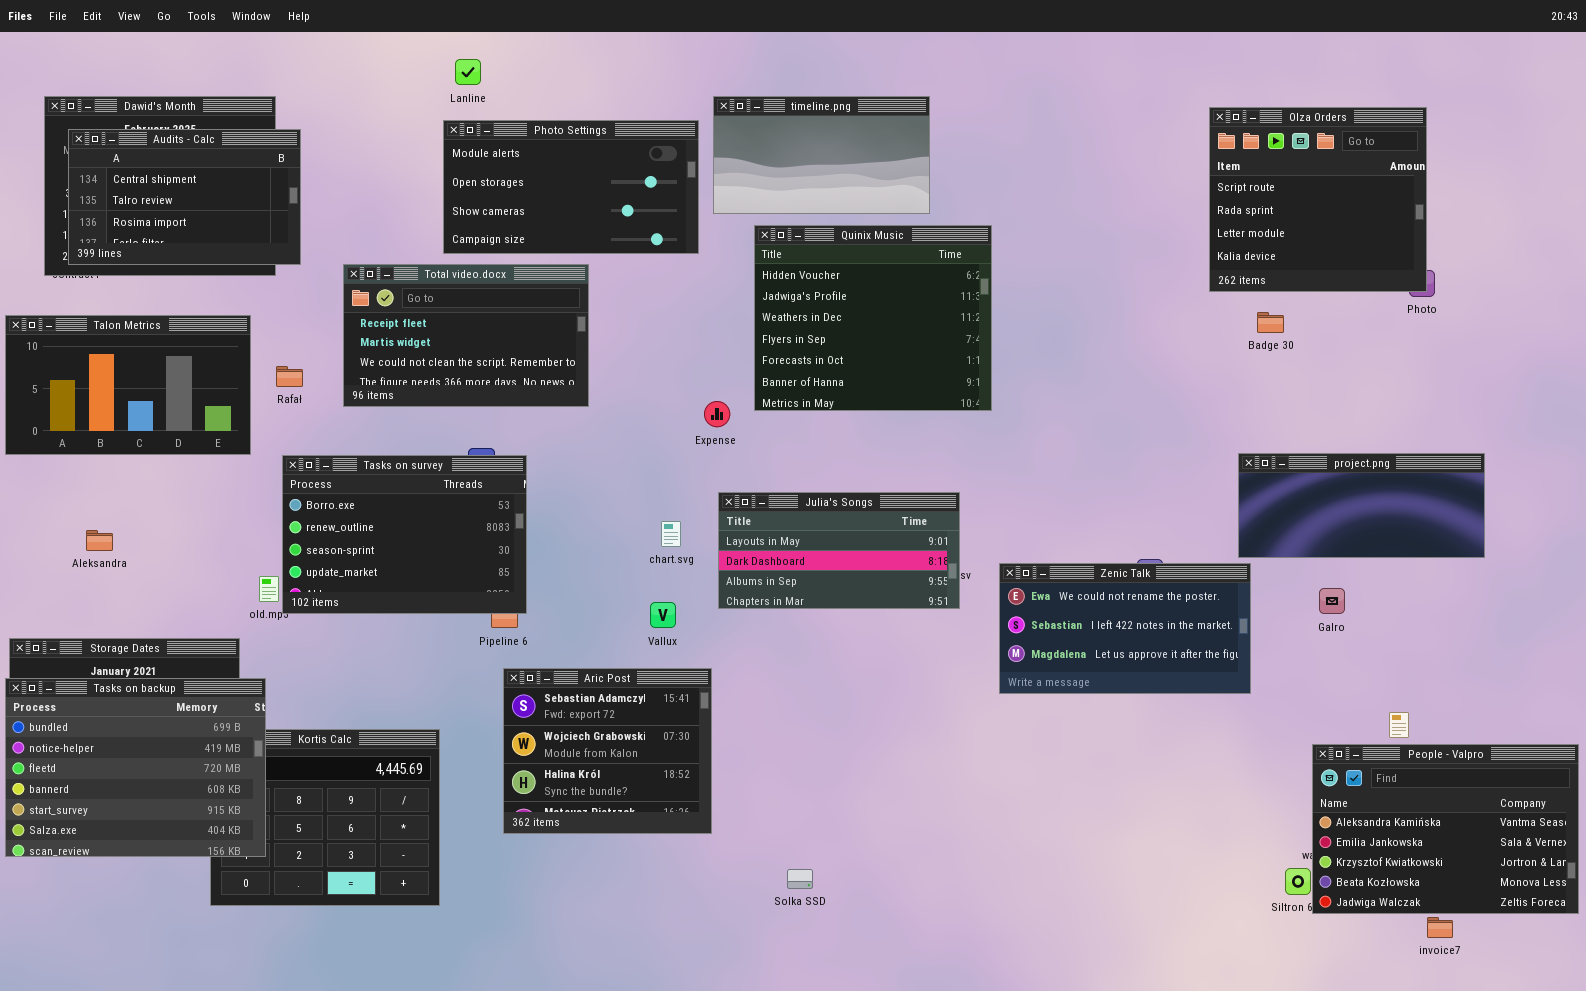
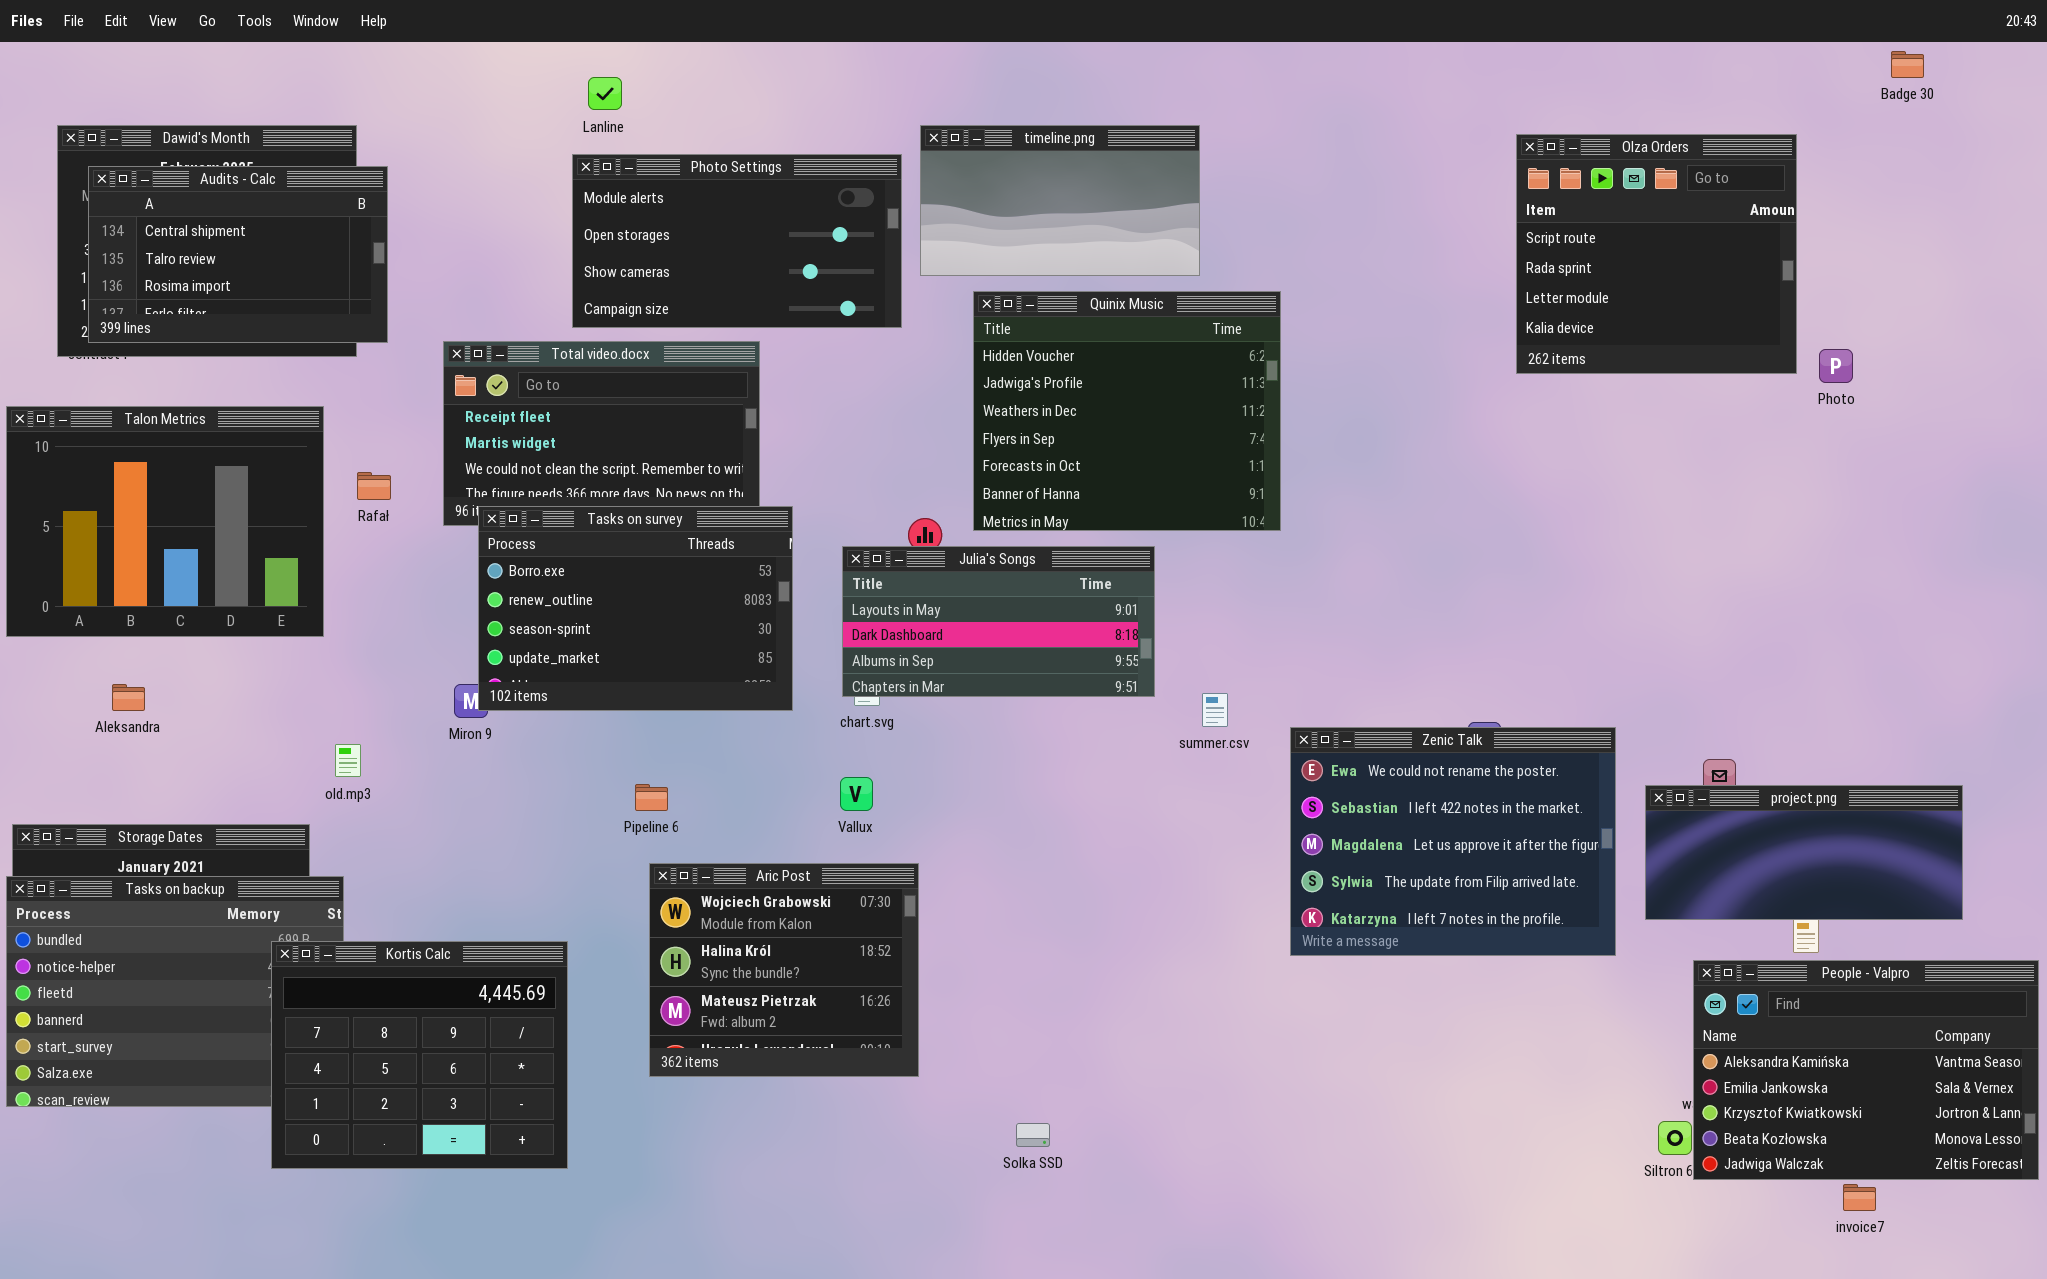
Olza Orders: [1209,107,1427,292] -> [1516,134,1797,374], moved
Badge 30: [1257,312,1284,333] -> [1891,51,1924,78], moved
Talon Metrics: [5,315,251,455] -> [6,406,324,637], resized
project.png: [1238,453,1485,558] -> [1645,785,1963,920], moved
Tasks on survey: [282,455,527,614] -> [478,506,793,711], moved
Julia's Songs: [718,492,960,609] -> [842,546,1155,697], moved
Zenic Talk: [999,563,1251,694] -> [1290,727,1616,956], resized
Aric Post: [503,668,712,834] -> [649,863,919,1077], scrolled down 1 row
Kortis Calc: [210,729,440,906] -> [271,941,568,1169], raised

